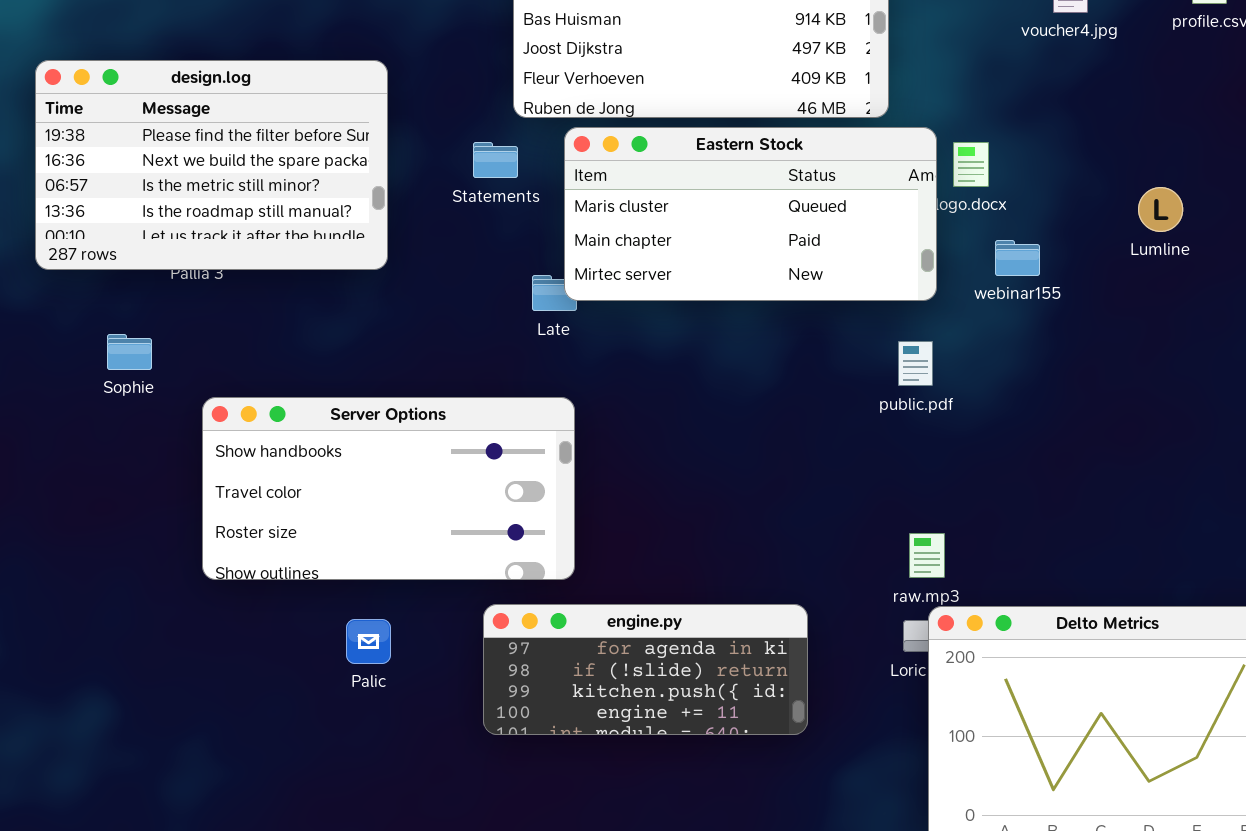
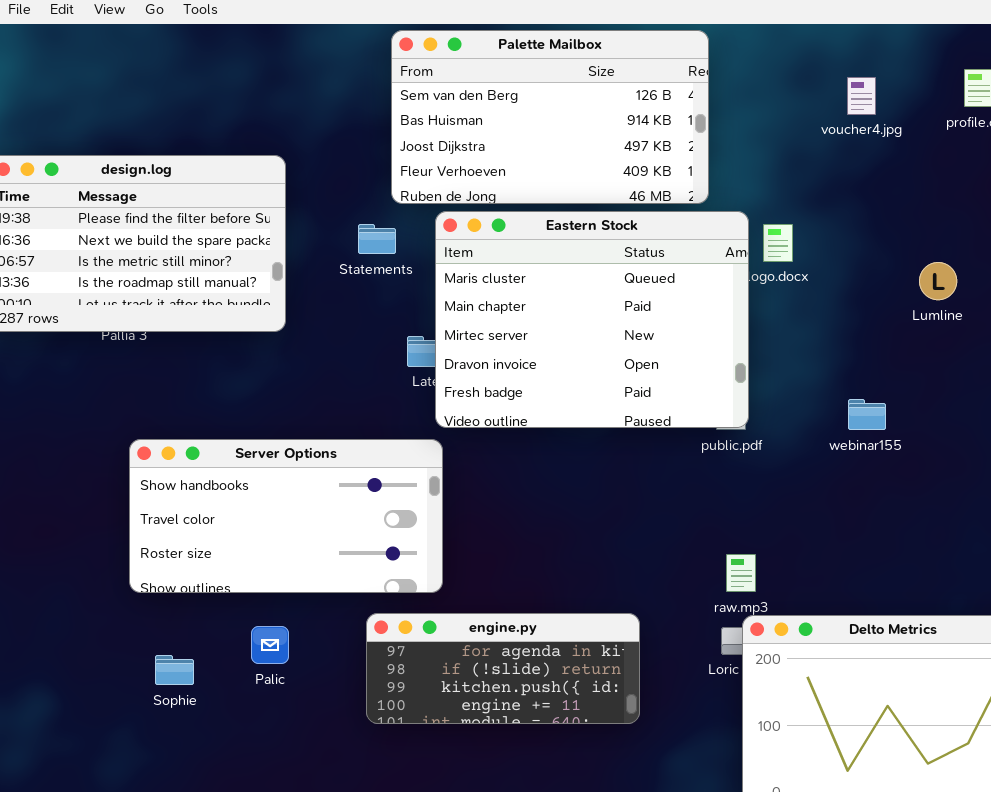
Eastern Stock: [564,127,937,301] -> [435,211,749,428], resized
webinar155: [995,240,1040,276] -> [848,399,886,430], moved
Sophie: [107,334,152,370] -> [155,655,194,685], moved

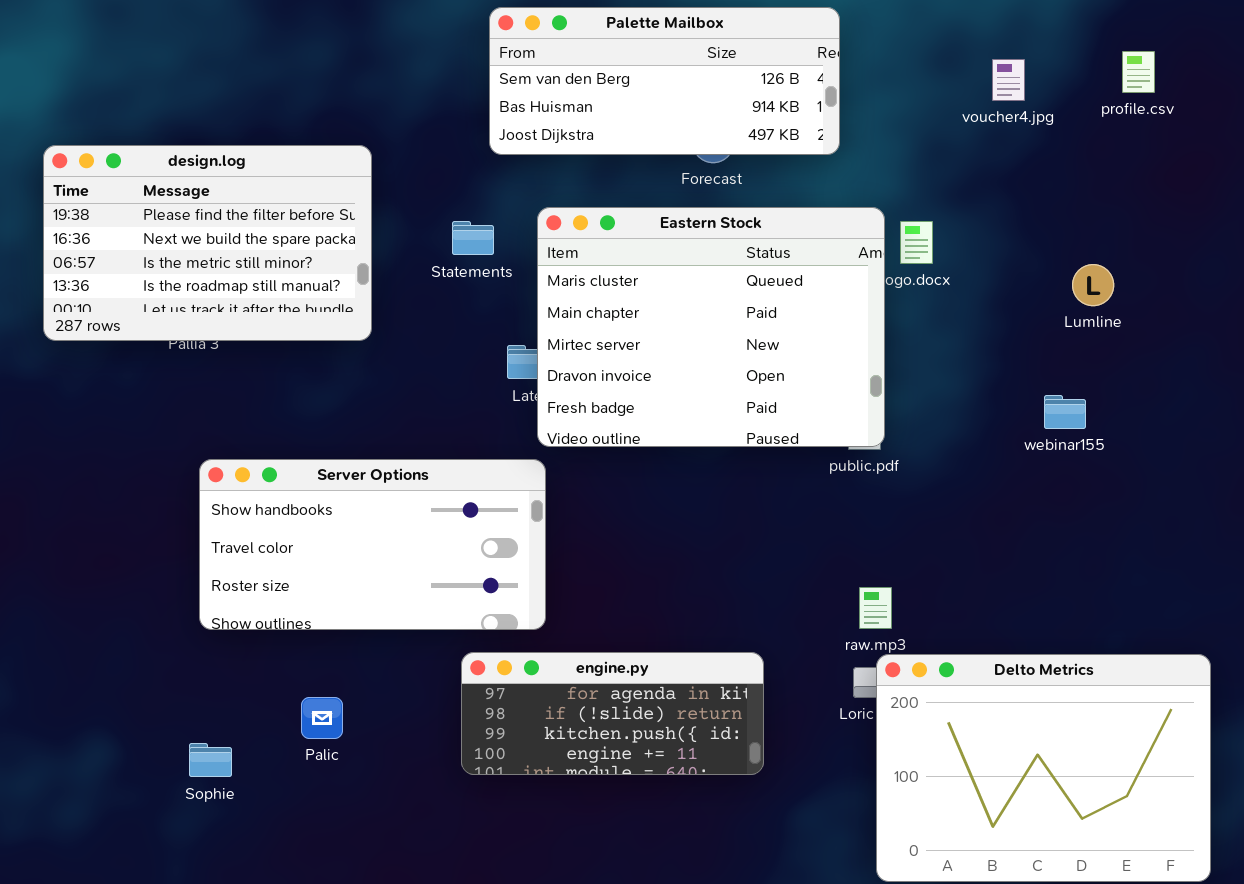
Palette Mailbox: [391,30,709,204] -> [489,7,840,155], resized
webinar155: [848,399,886,430] -> [1044,395,1086,429], moved
Palic: [251,626,289,664] -> [301,697,343,739], moved
Sophie: [155,655,194,685] -> [189,743,232,777], moved

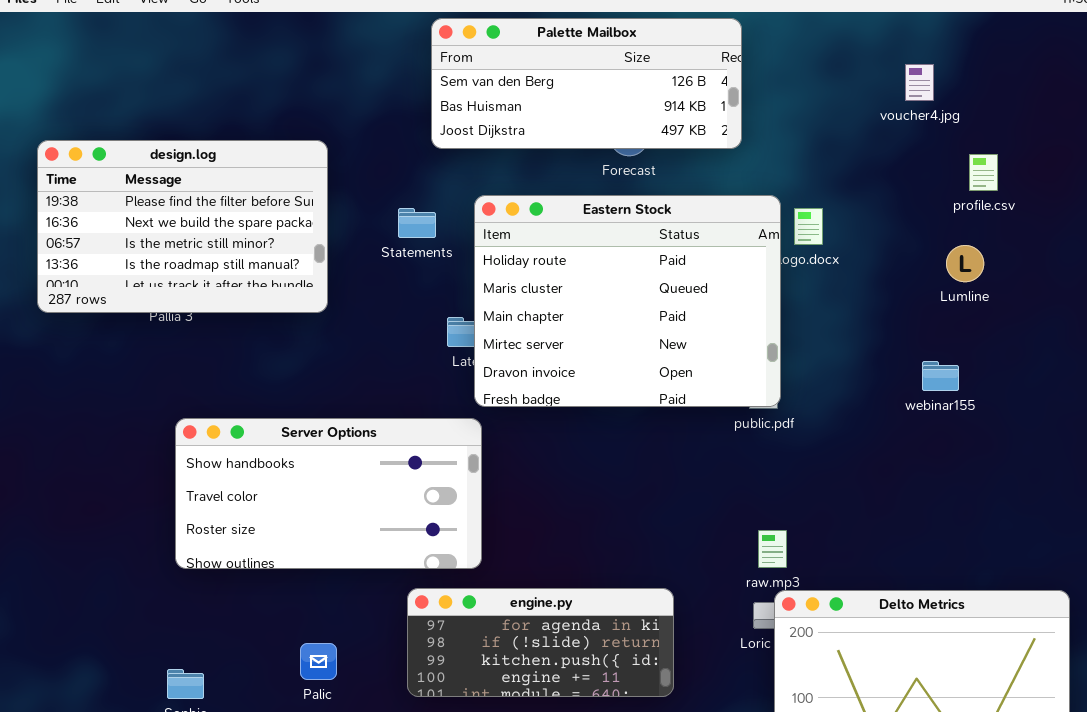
profile.csv: [1122,51,1155,93] -> [969,154,998,191], moved
voucher4.jpg: [992,59,1025,101] -> [905,64,934,101], moved
Eastern Stock: [537,207,885,447] -> [474,195,781,407], scrolled up 1 row
Palic: [301,697,343,739] -> [300,643,337,680], moved

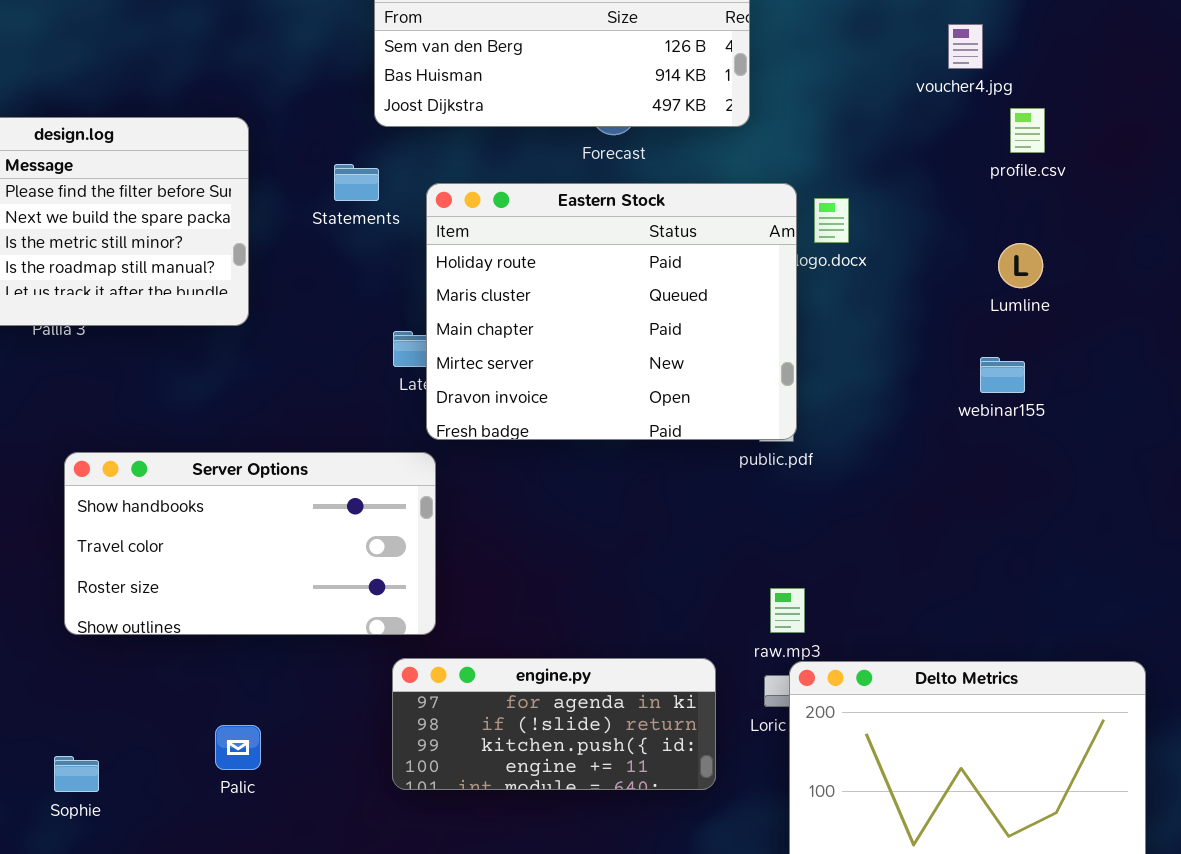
profile.csv: [969,154,998,191] -> [1010,108,1045,153], moved
Statements: [398,208,436,238] -> [334,164,379,201], moved
webinar155: [922,361,959,391] -> [980,357,1025,393], moved
engine.py: [407,588,674,697] -> [392,658,716,790], moved

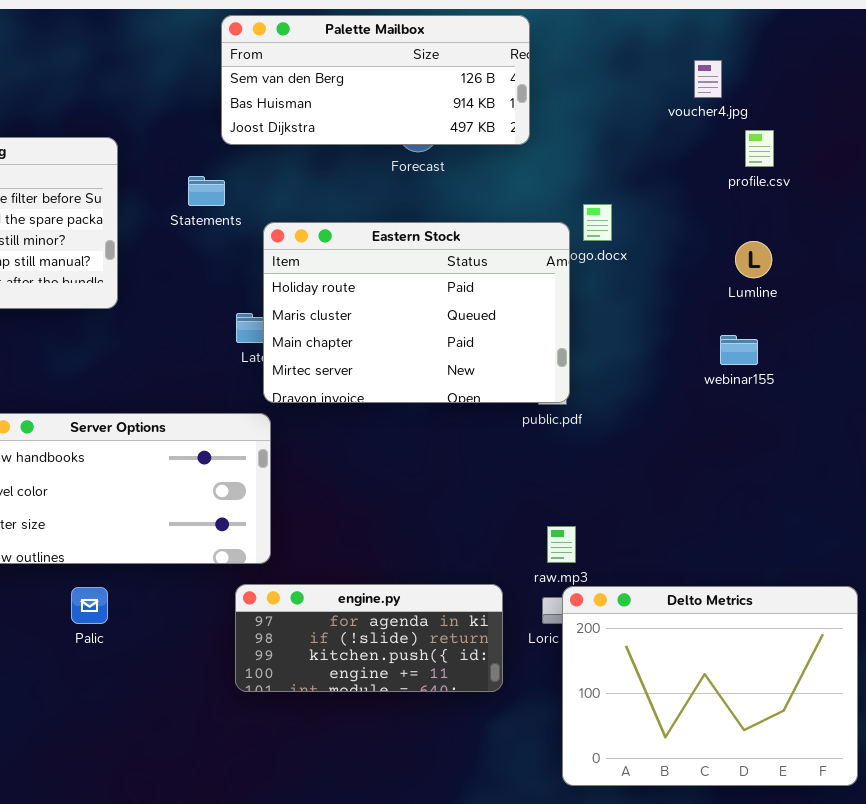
Eastern Stock: [426,183,797,440] -> [263,222,570,403], resized
Palic: [215,725,261,770] -> [71,587,108,624], moved

